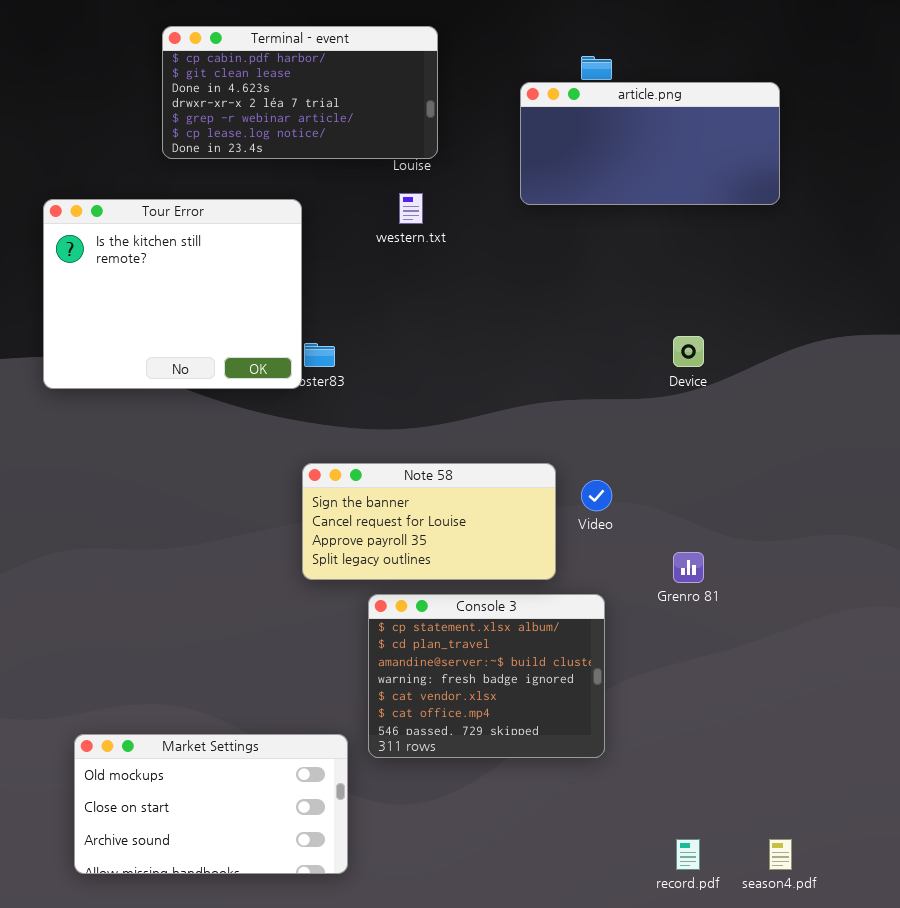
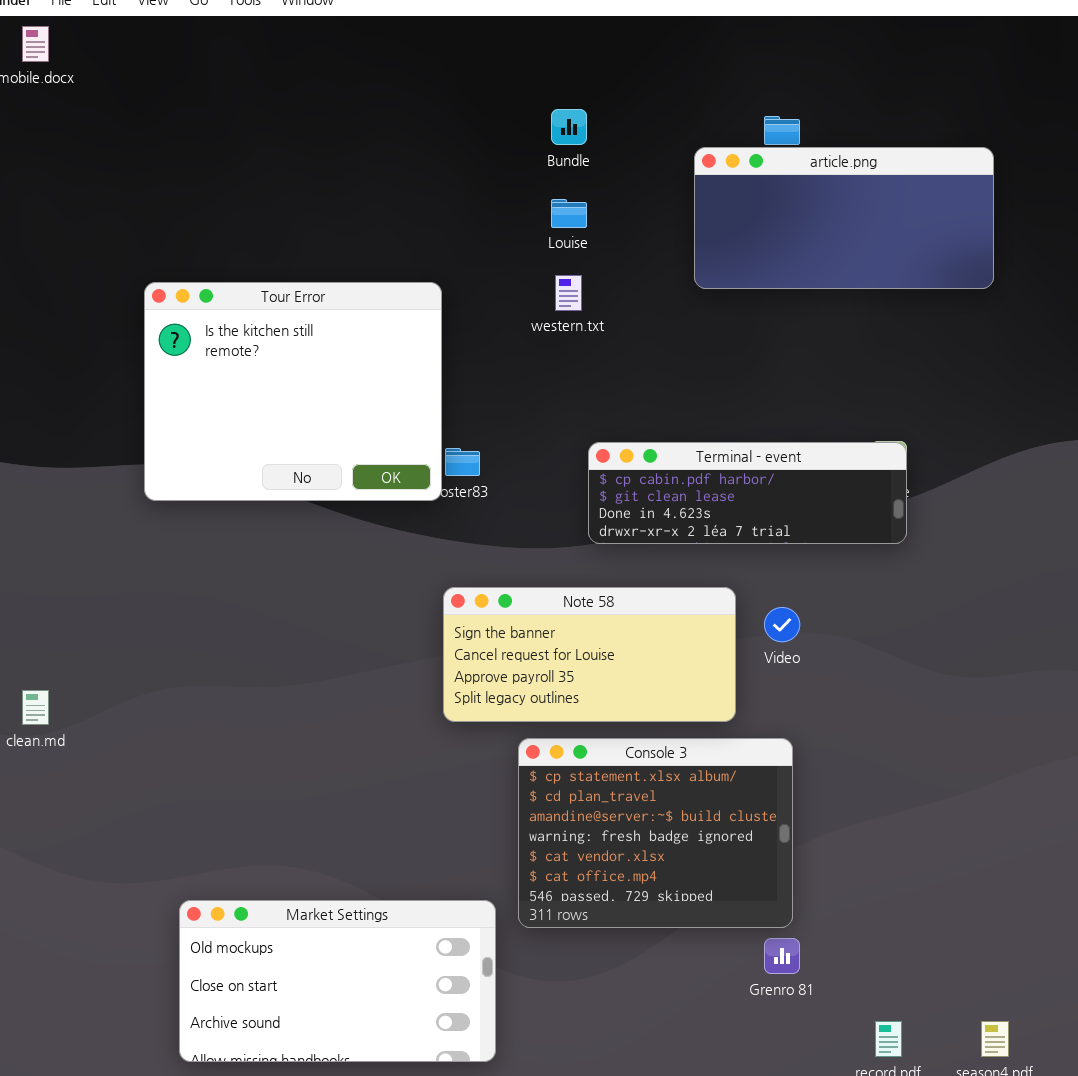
Terminal - event: [162,26,438,159] -> [588,442,907,544], moved, resized
Grenro 81: [673,552,704,583] -> [764,938,800,974], moved

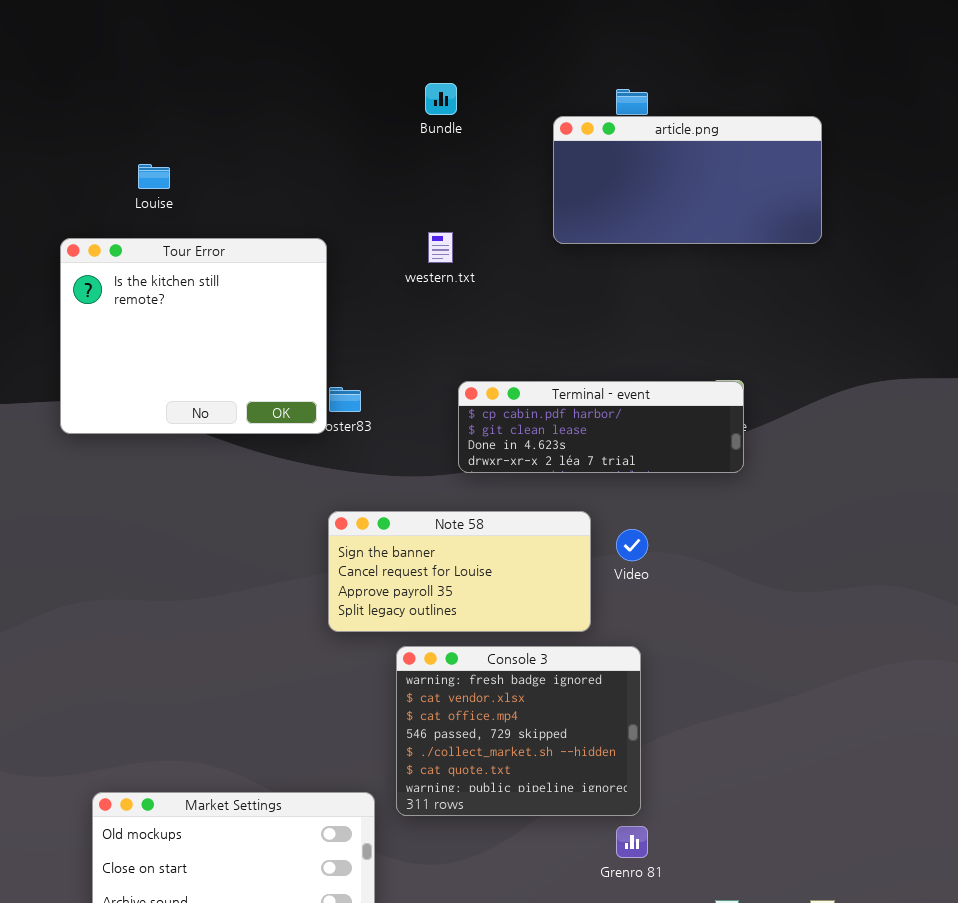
Louise: [551,199,587,228] -> [138,164,170,189], moved
Console 3: [518,738,793,928] -> [396,646,641,816], scrolled down 3 rows

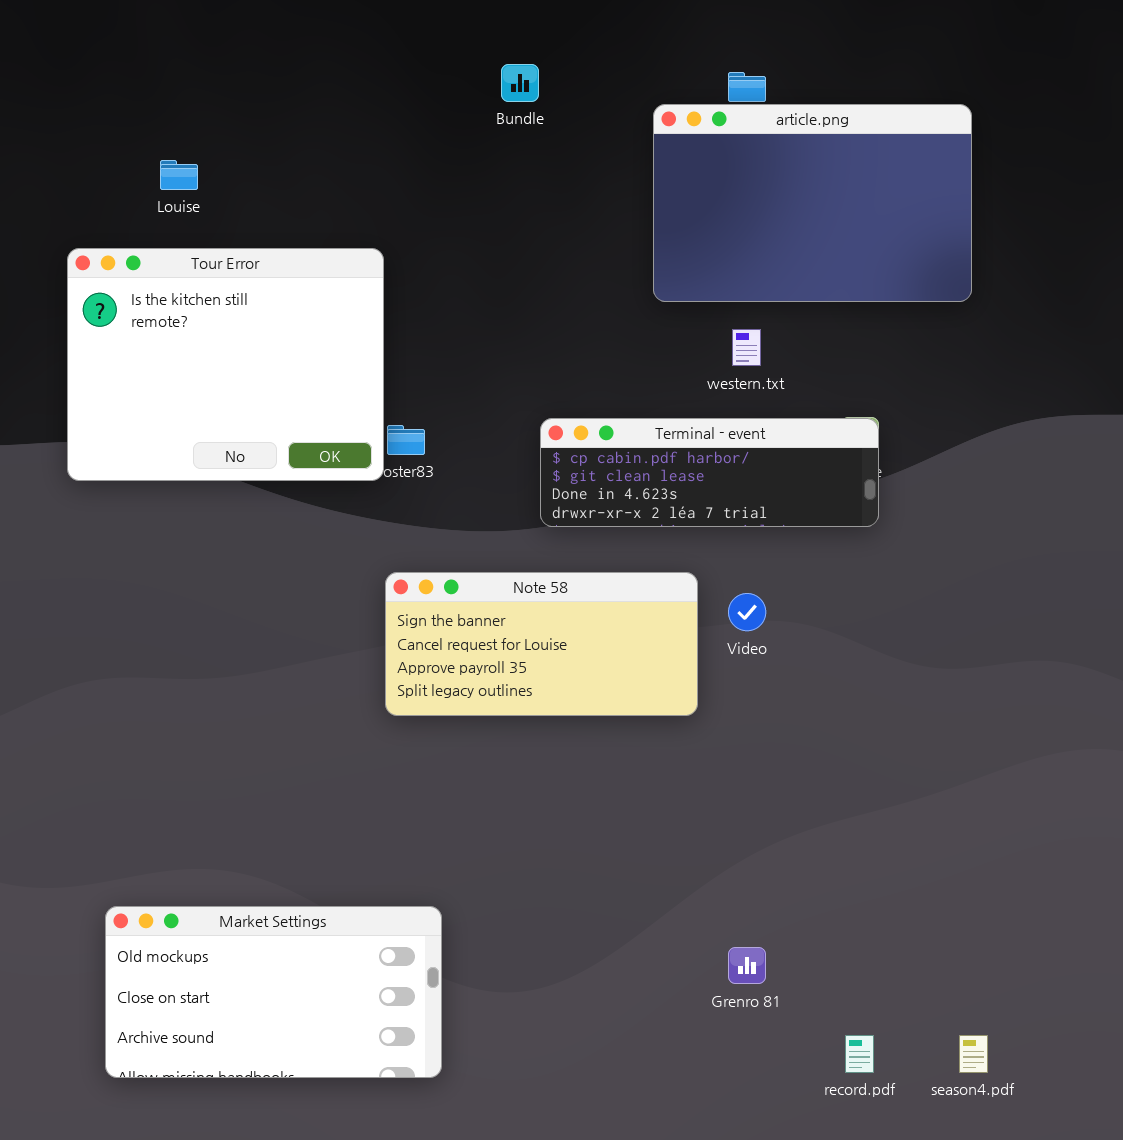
article.png: [553,116,822,244] -> [653,104,972,302], resized
western.txt: [428,232,453,263] -> [732,329,761,366], moved
Console 3: [396,646,641,816] -> none, closed

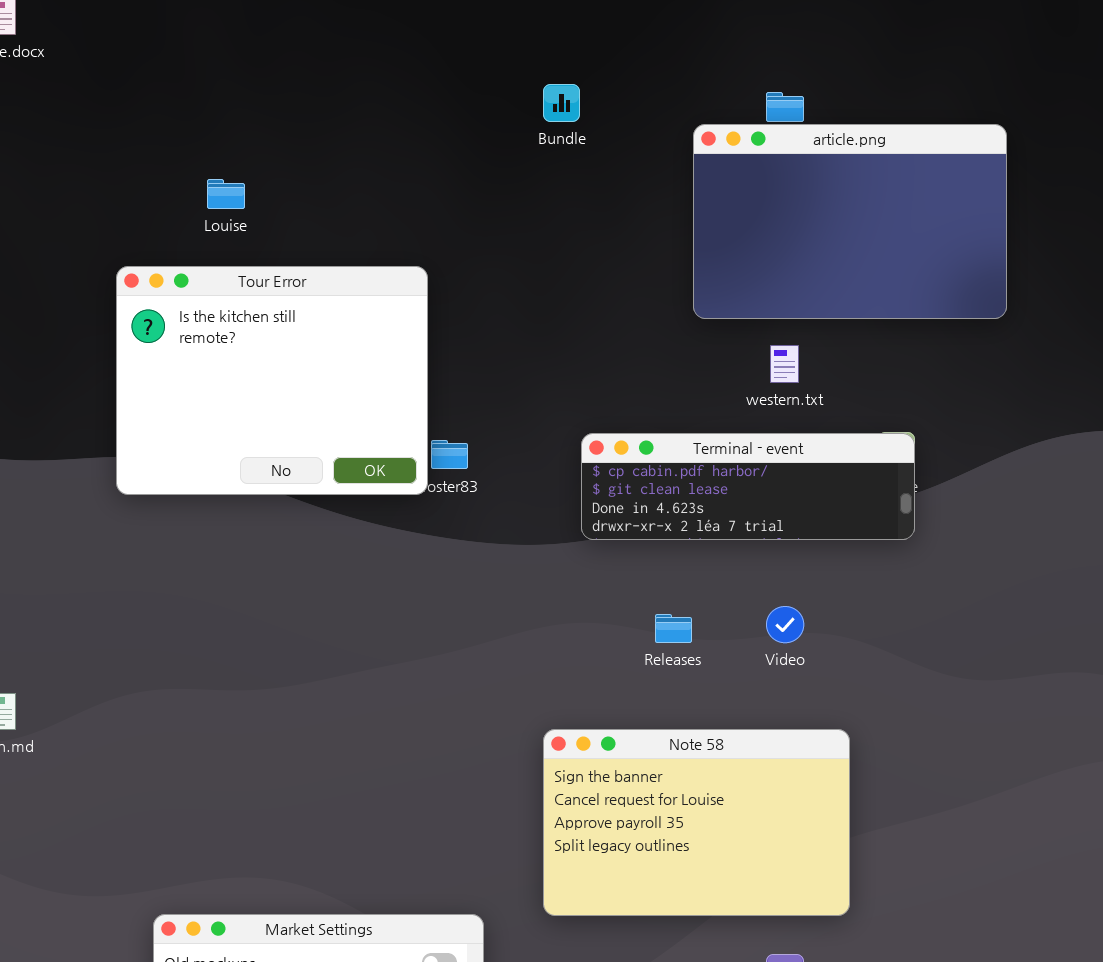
Note 58: [385,572,698,716] -> [543,729,850,916], moved, resized

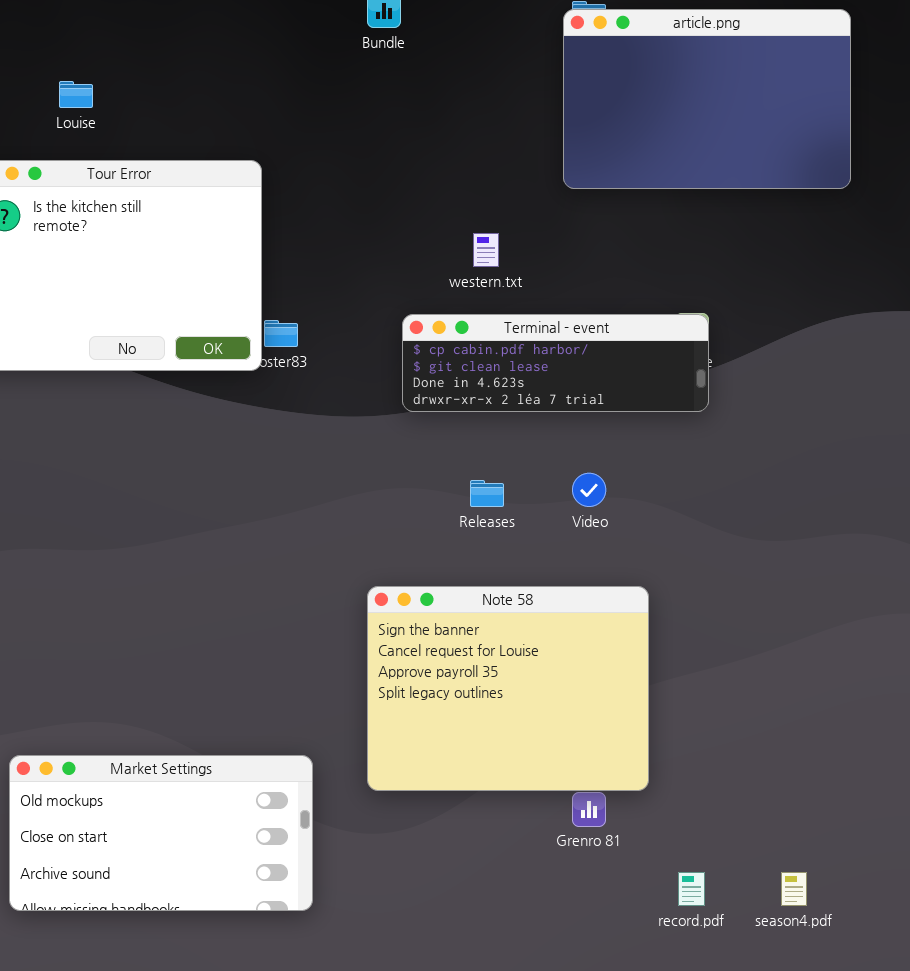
article.png: [693,124,1007,319] -> [563,9,851,189], moved
western.txt: [770,345,799,383] -> [473,233,499,267], moved
Note 58: [543,729,850,916] -> [367,586,649,791], resized

